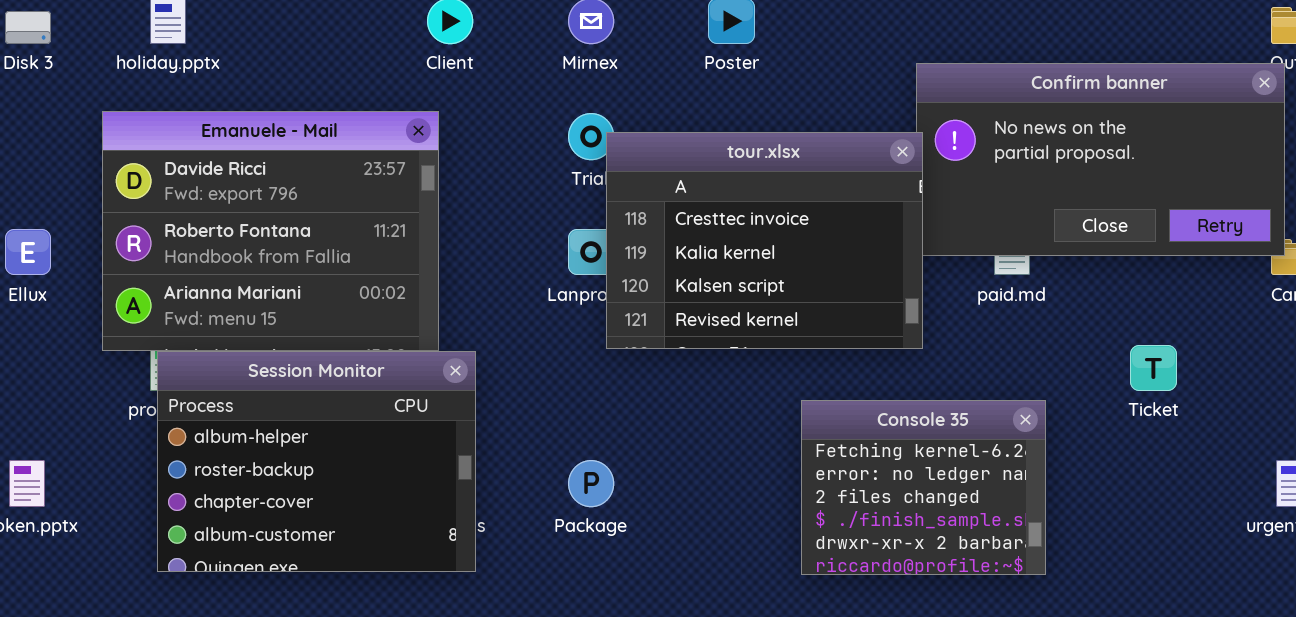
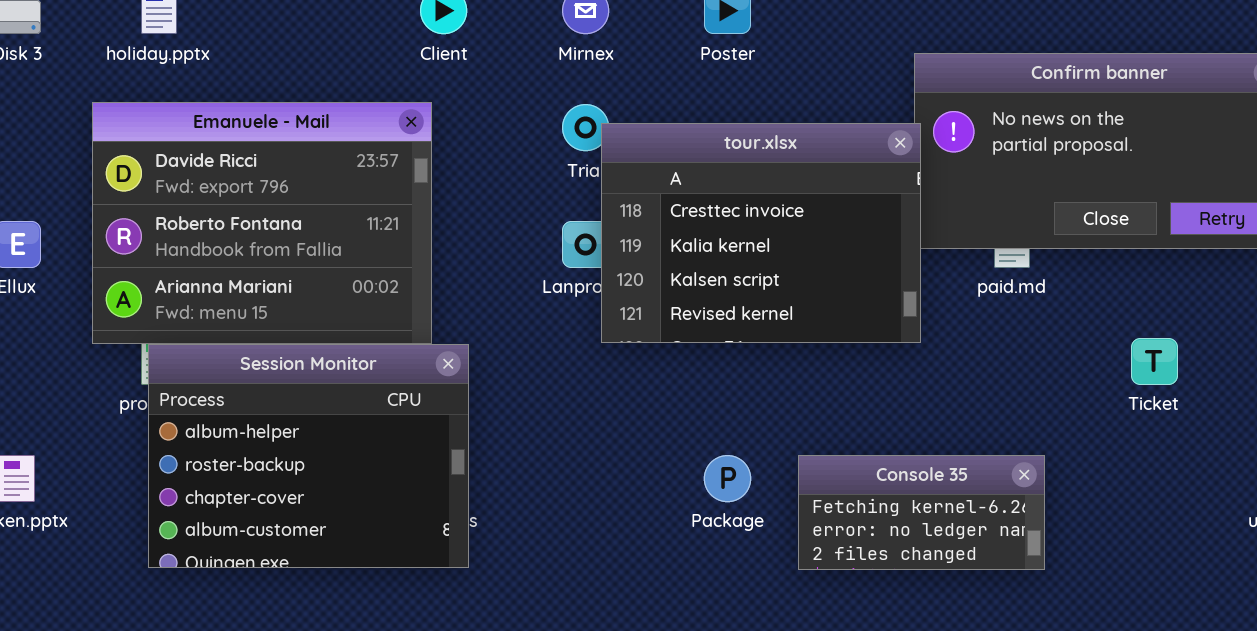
Console 35: [801,400,1046,575] -> [798,455,1045,570], resized
Package: [568,460,614,507] -> [704,455,751,502], moved

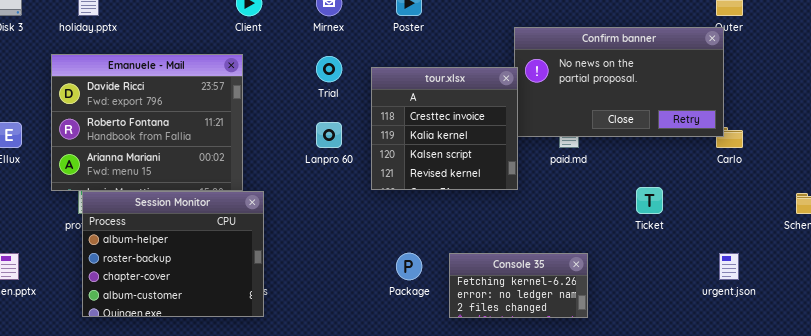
tour.xlsx: [601,123,921,343] -> [371,67,518,190], resized

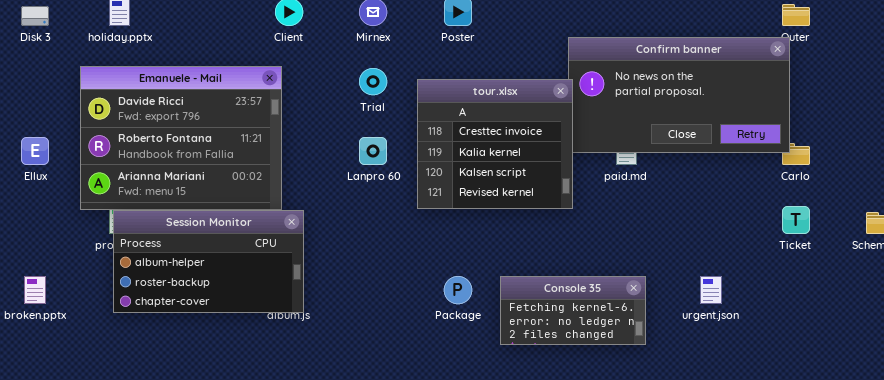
Ticket: [636,187,663,214] -> [782,206,810,234], moved
Session Monitor: [82,191,264,317] -> [113,210,304,313], resized
urgent.json: [719,253,739,280] -> [700,276,722,304], moved

